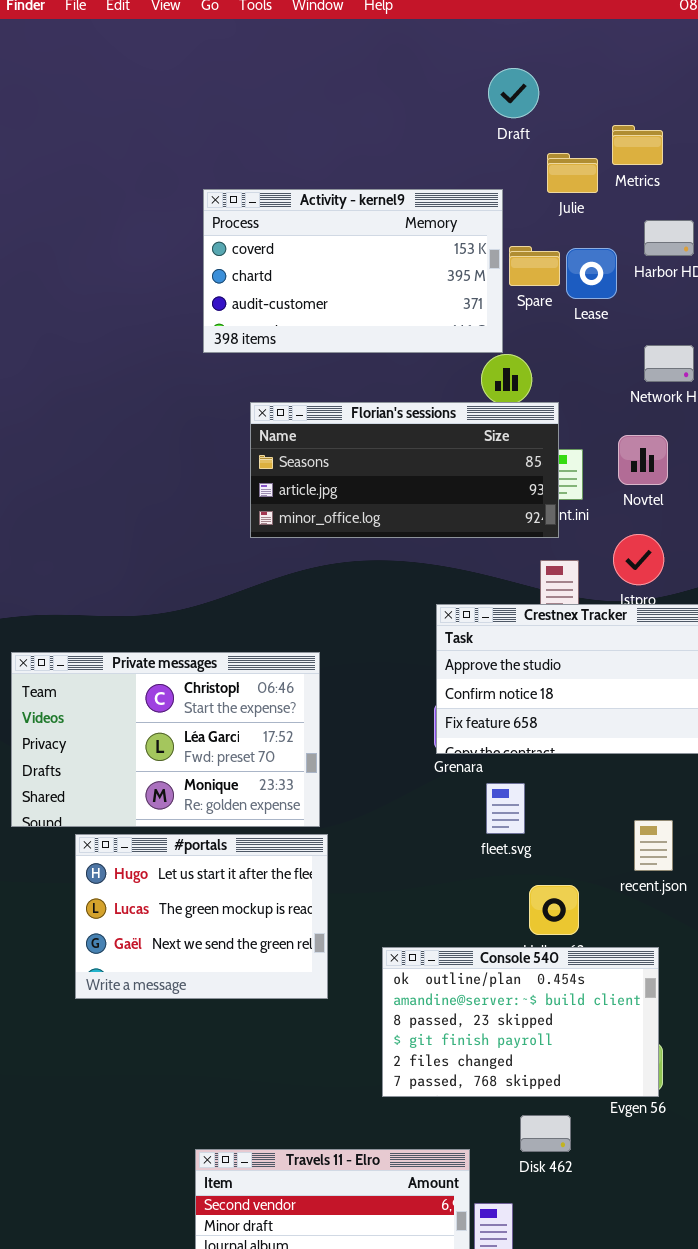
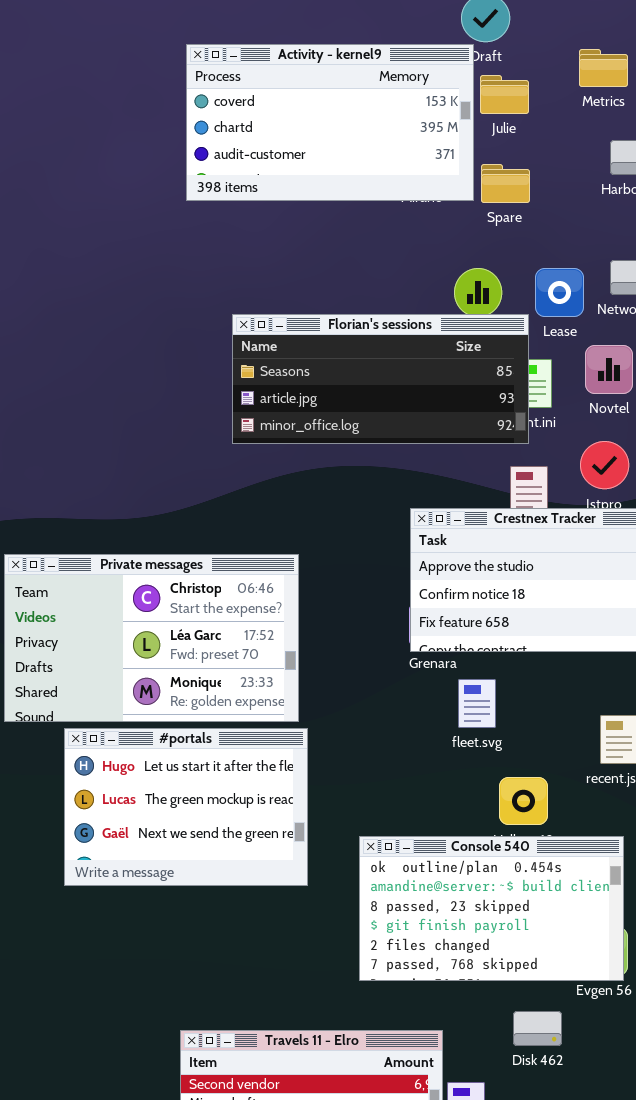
Julie: [547,153,598,193] -> [480,75,529,114], moved
Activity - kernel9: [203,189,503,353] -> [186,44,474,201], moved
Lease: [566,248,617,299] -> [535,268,584,317], moved
Disk 462: [520,1115,571,1152] -> [513,1011,562,1046], moved

